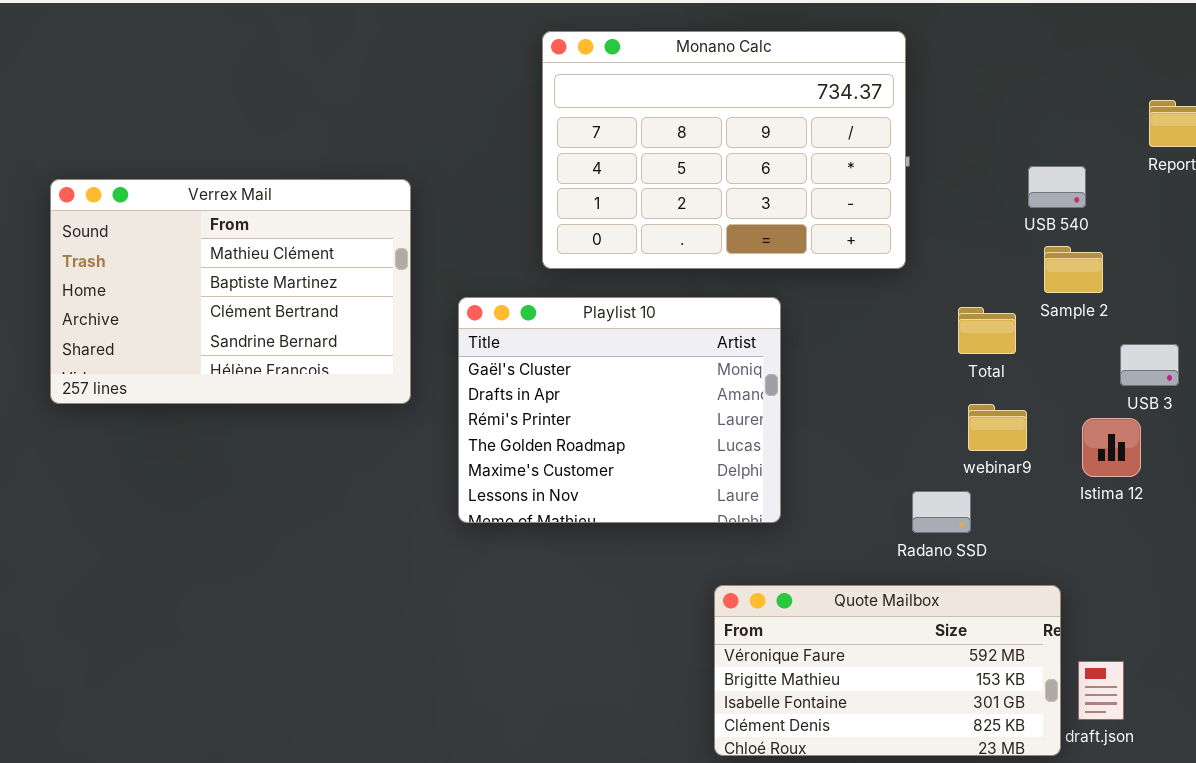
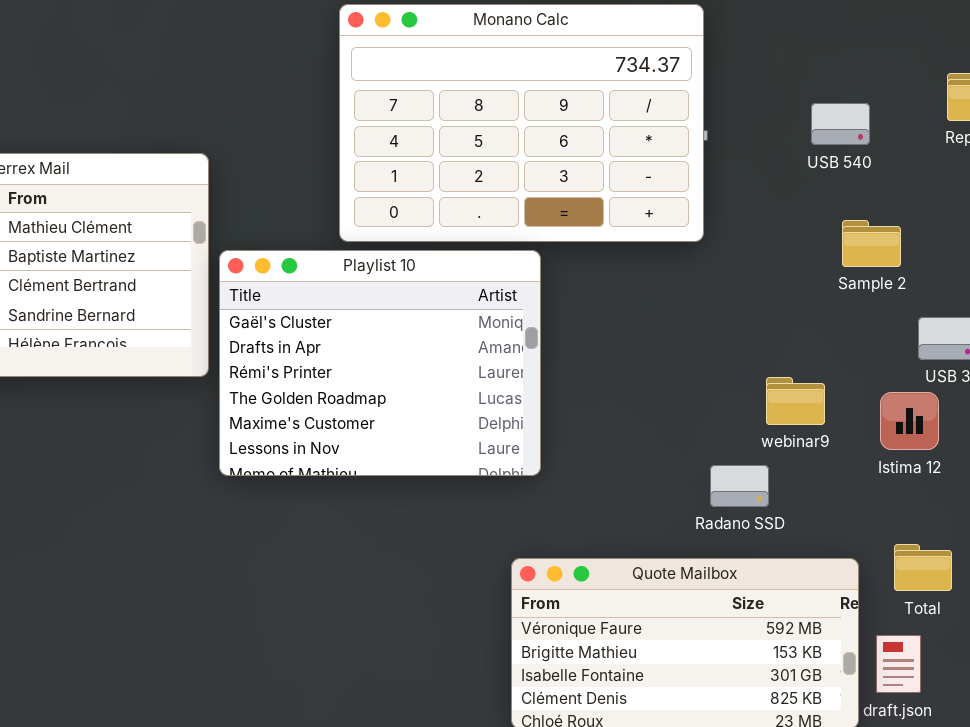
USB 540: [1028,166,1086,208] -> [811,103,870,145], moved
Playlist 10: [458,297,781,523] -> [219,250,541,476], moved
Total: [958,307,1016,354] -> [894,544,952,591], moved

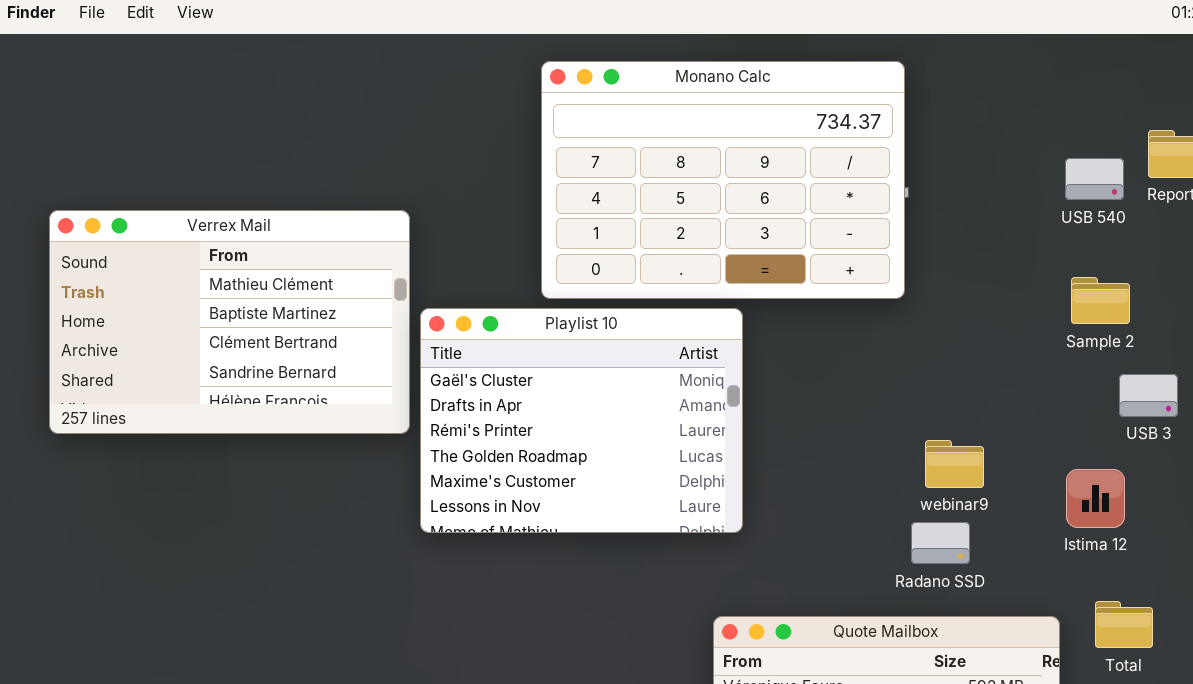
USB 540: [811,103,870,145] -> [1065,158,1124,200], moved
Sample 2: [842,220,901,267] -> [1071,277,1130,324], moved
webinar9: [766,377,825,425] -> [925,440,984,488], moved
Istima 12: [880,392,939,450] -> [1066,469,1125,528], moved

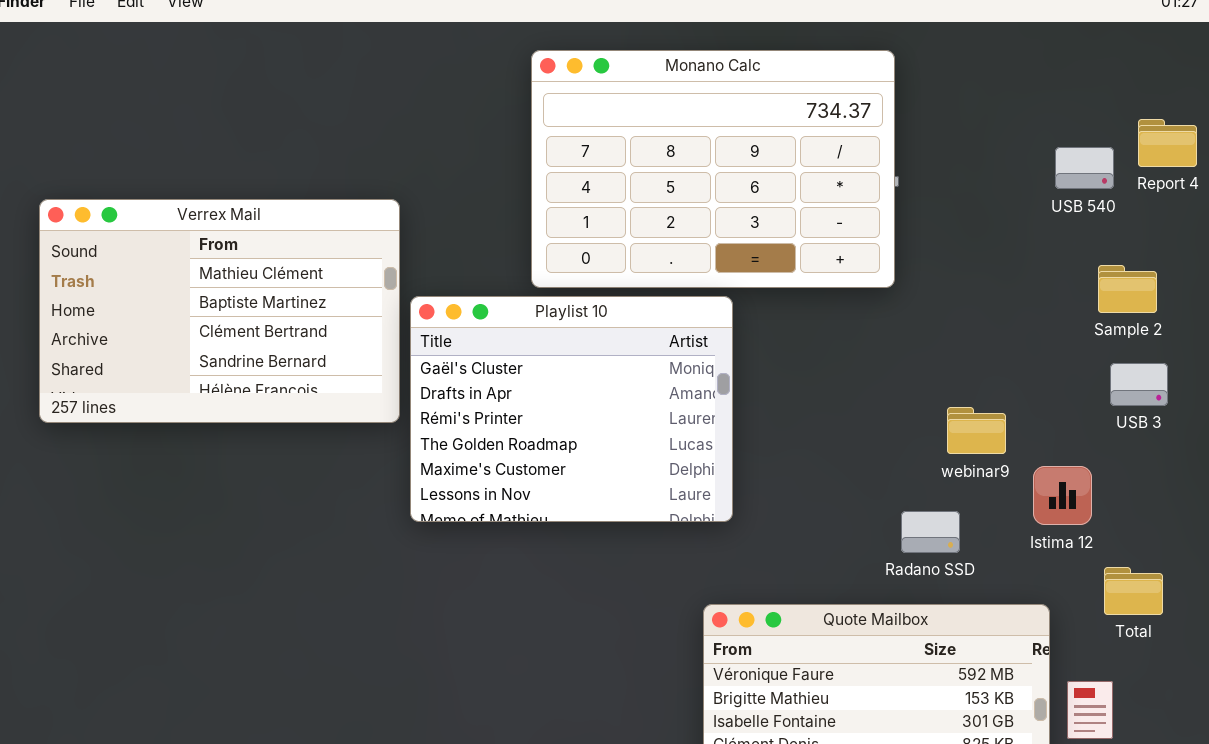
Sample 2: [1071,277,1130,324] -> [1098,265,1157,313], moved
webinar9: [925,440,984,488] -> [947,407,1006,454], moved
Istima 12: [1066,469,1125,528] -> [1033,466,1092,525], moved
Total: [1095,601,1153,648] -> [1104,567,1163,615], moved

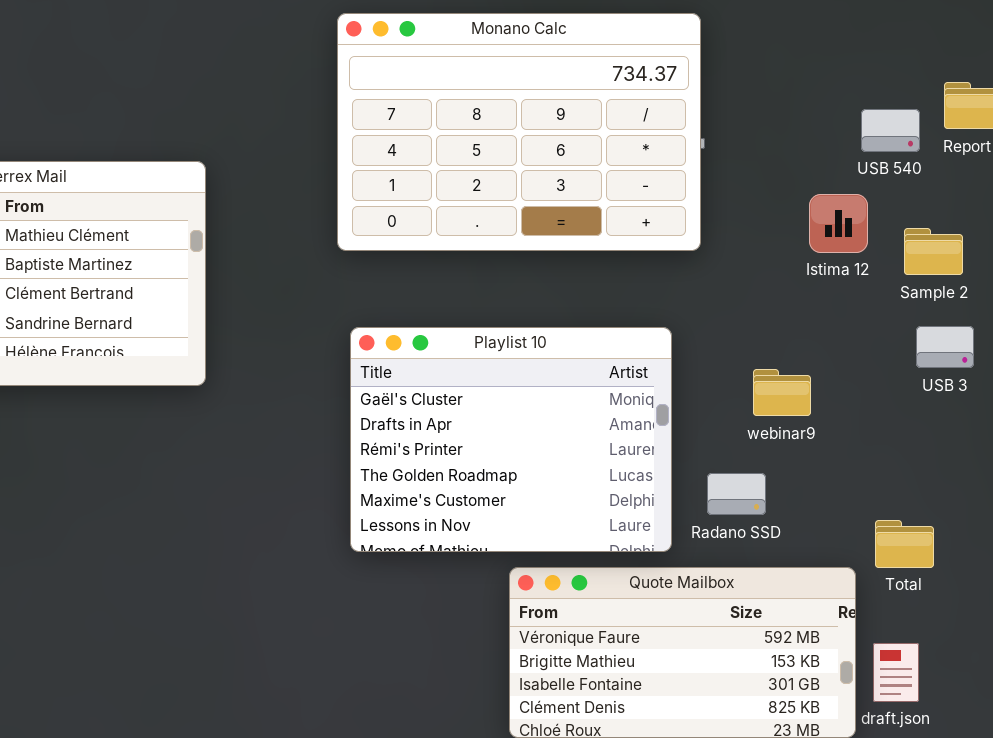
Playlist 10: [410,296,733,522] -> [350,327,672,552], moved
Istima 12: [1033,466,1092,525] -> [809,194,868,253], moved
Total: [1104,567,1163,615] -> [875,520,934,568], moved

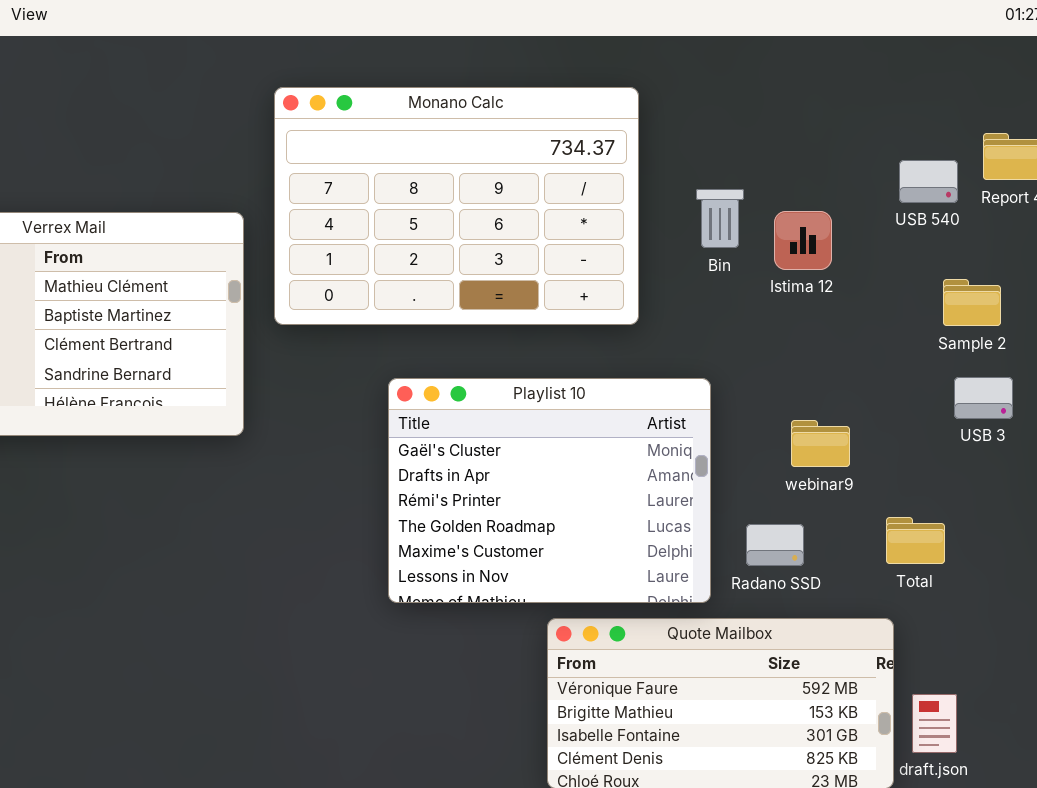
Monano Calc: [337,13,701,251] -> [274,87,639,325], moved
Istima 12: [809,194,868,253] -> [774,211,832,270], moved
Total: [875,520,934,568] -> [886,517,945,564], moved

